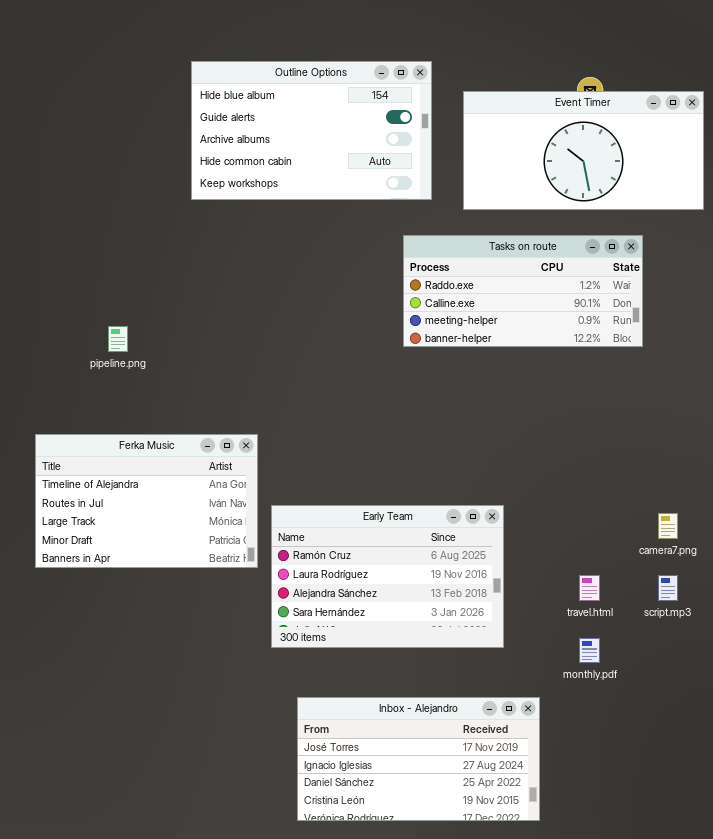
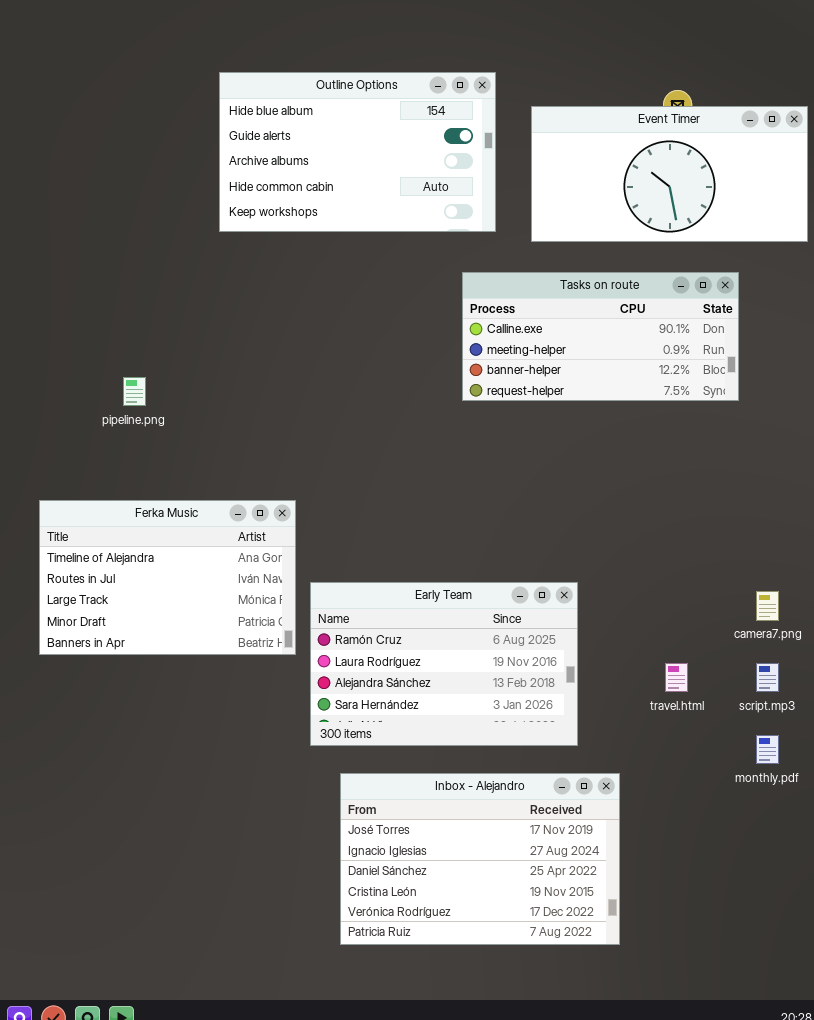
Tasks on route: [403,235,643,347] -> [462,272,739,401], scrolled down 1 row
monthly.pdf: [579,638,600,663] -> [756,735,779,764], moved
Inbox - Alejandro: [297,697,540,821] -> [340,773,620,945], resized

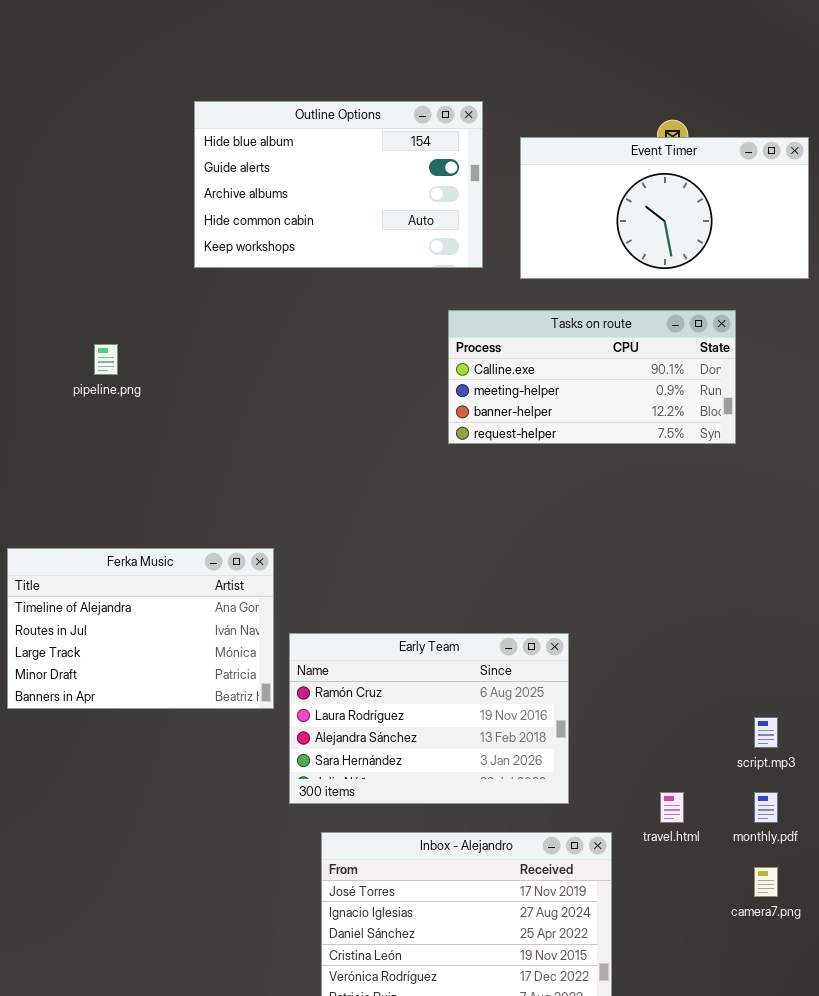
pipeline.png: [123,377,146,406] -> [94,344,118,375], moved
camera7.png: [756,591,779,621] -> [754,867,778,897], moved
travel.html: [665,663,688,692] -> [660,792,684,823], moved

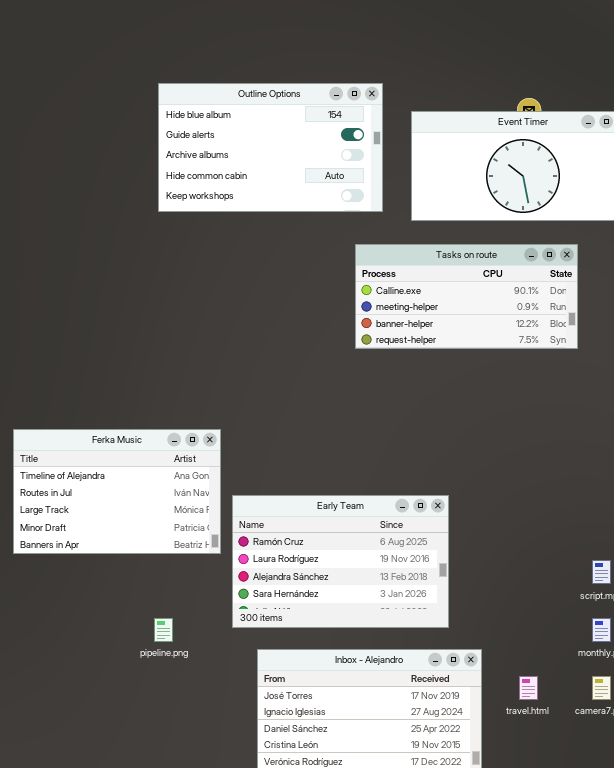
pipeline.png: [94,344,118,375] -> [154,618,173,642], moved
travel.html: [660,792,684,823] -> [519,676,538,700], moved

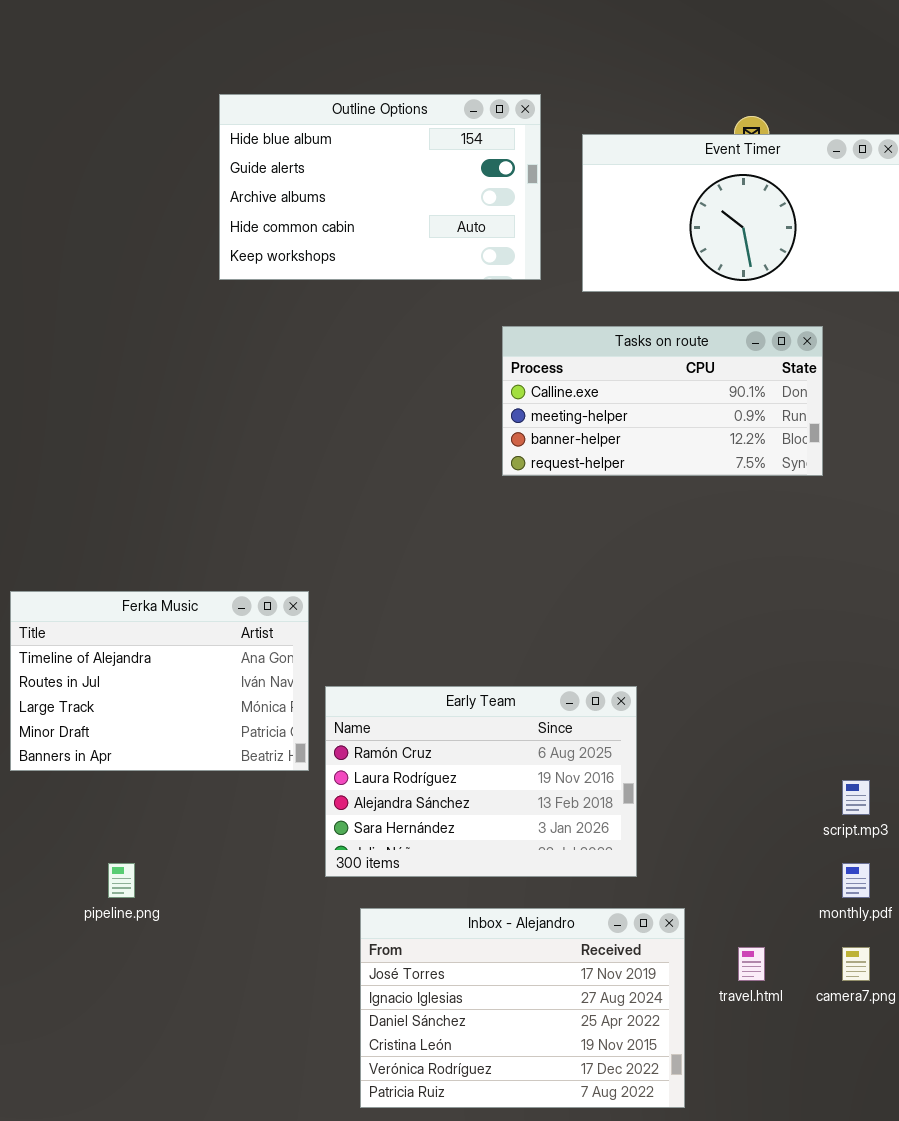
pipeline.png: [154,618,173,642] -> [108,863,135,898], moved

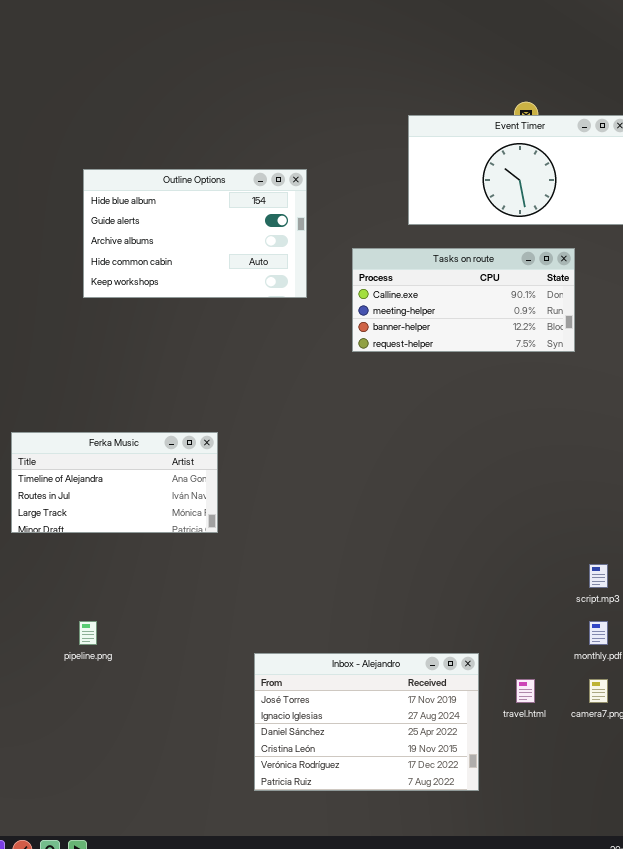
Outline Options: [219,94,541,280] -> [83,169,307,298], moved
Ferka Music: [10,591,309,771] -> [11,432,218,533], resized
Early Team: [325,686,637,877] -> none, closed

